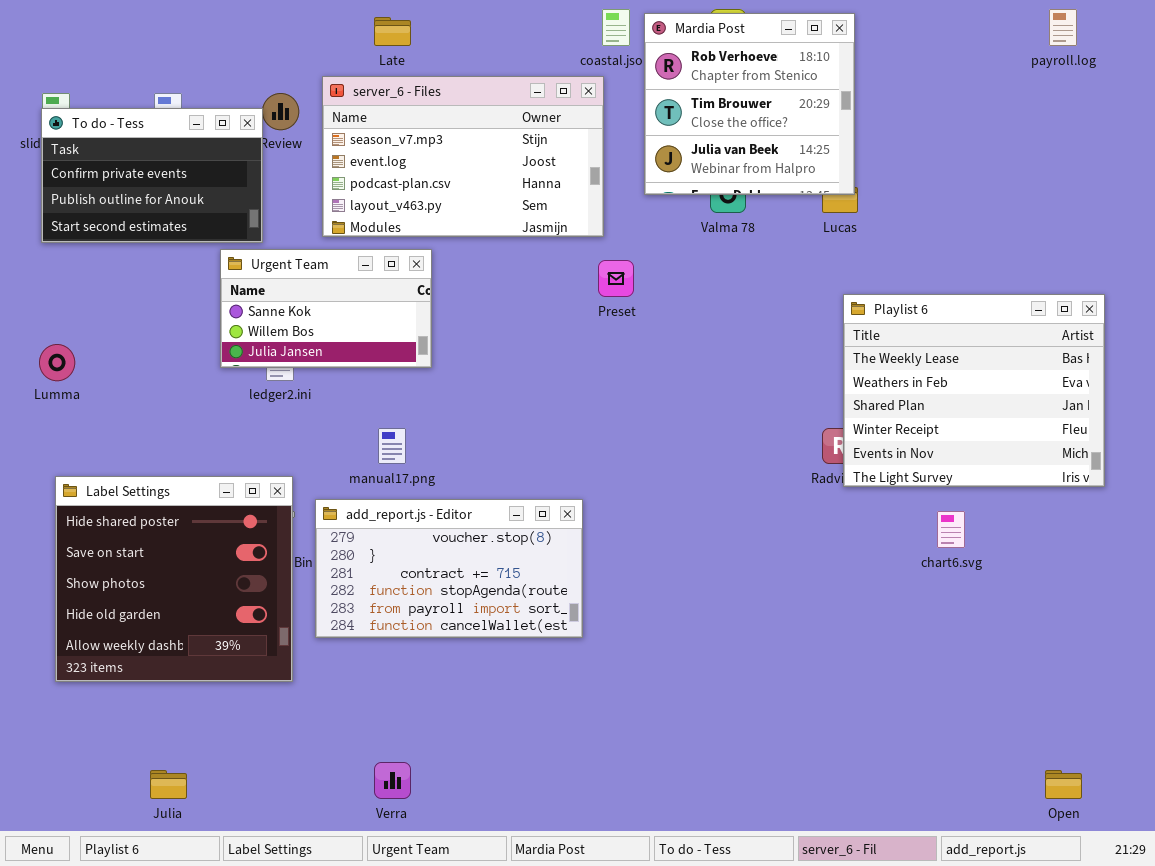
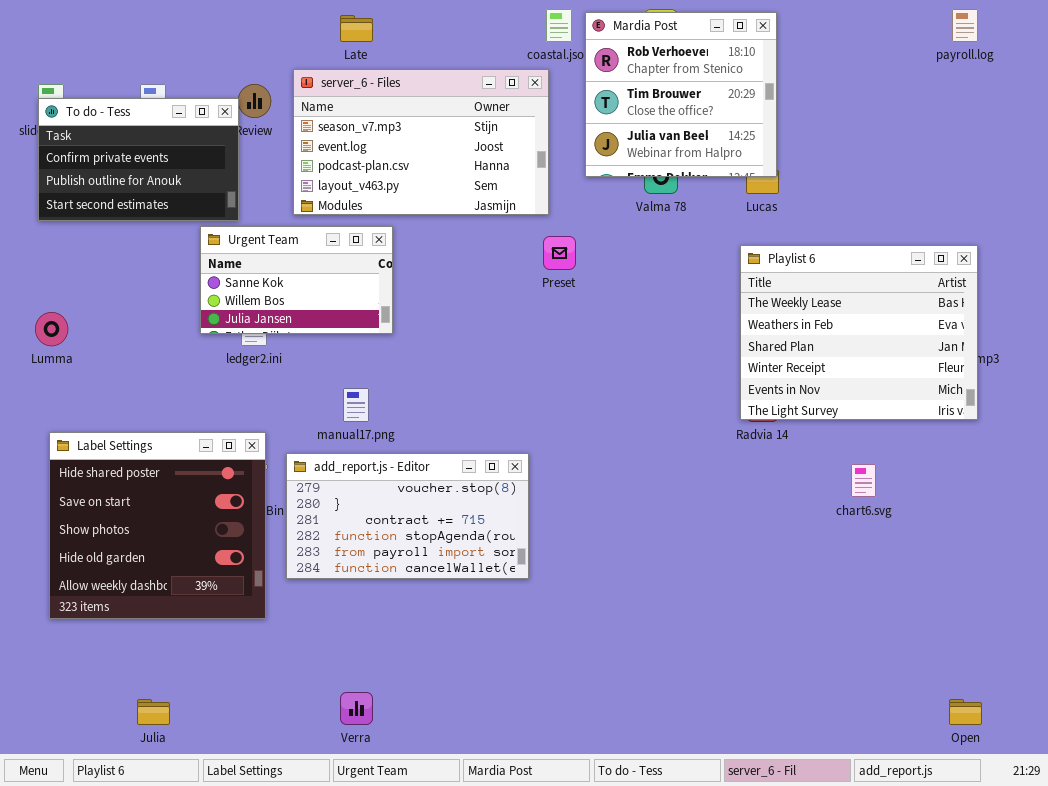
Playlist 6: [843,294,1105,487] -> [740,245,978,420], moved

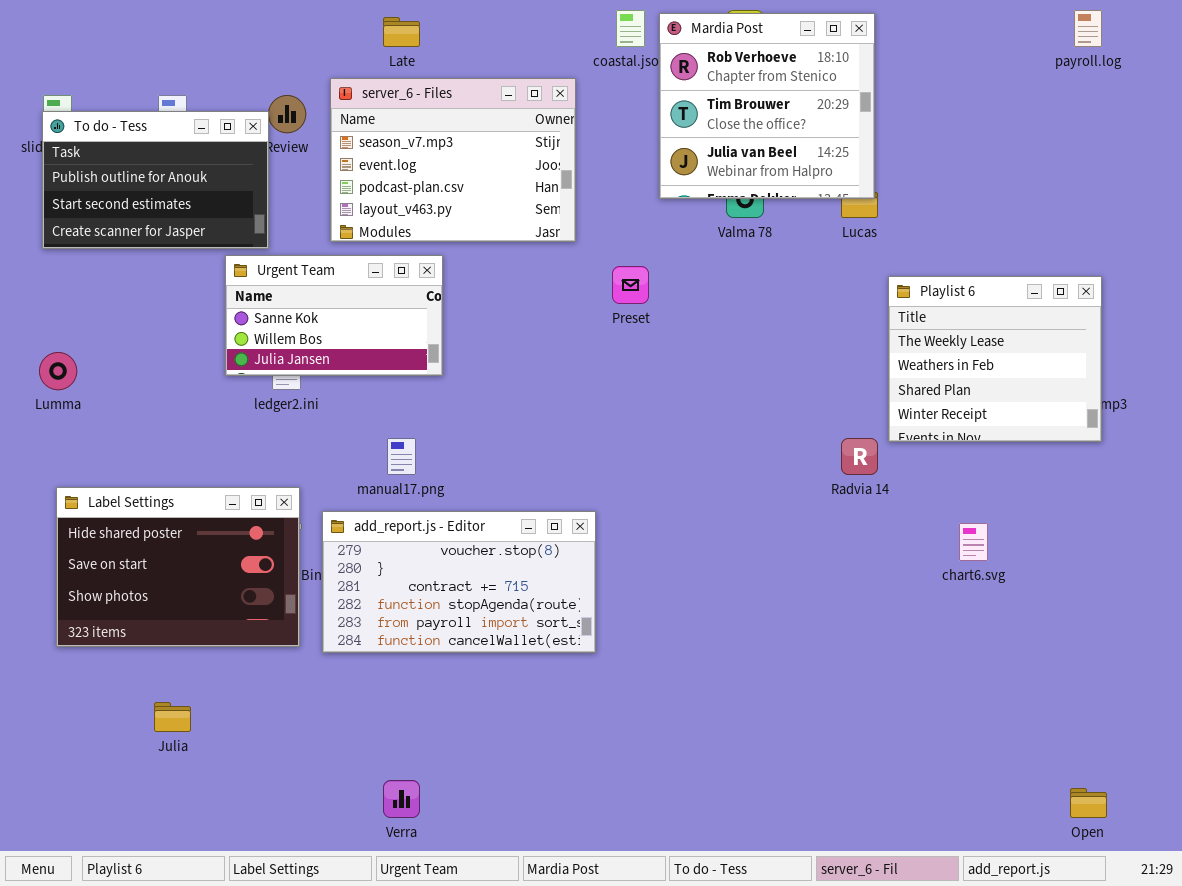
server_6 - Files: [293,69,549,215] -> [330,78,576,242], resized
To do - Tess: [38,98,239,221] -> [42,111,269,249], scrolled down 1 row
Playlist 6: [740,245,978,420] -> [888,276,1102,442], resized
Label Settings: [49,432,266,619] -> [56,487,300,647], resized
Julia: [137,699,170,725] -> [154,702,191,732], moved

